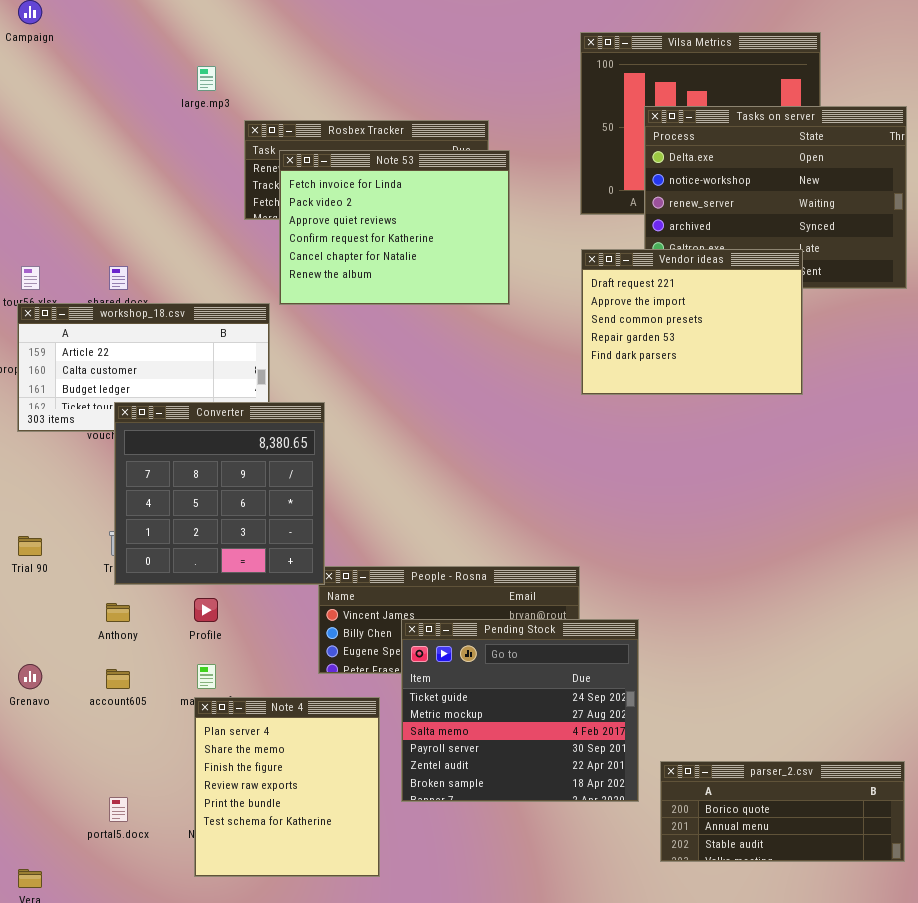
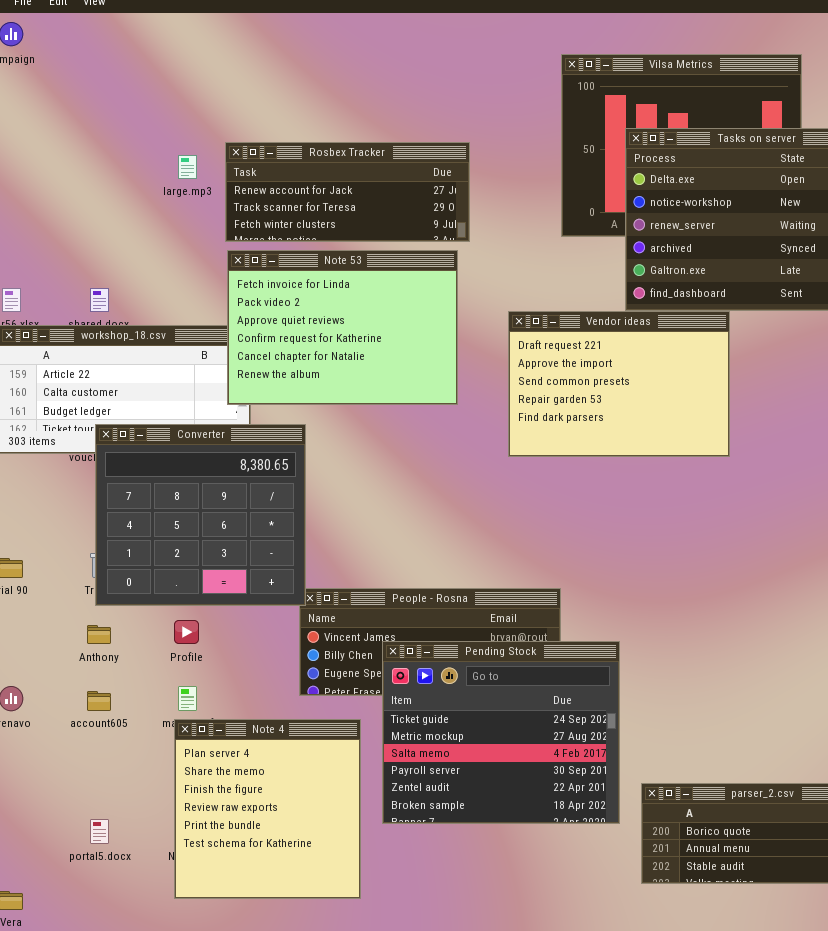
large.mp3: [197,66,216,91] -> [178,155,197,179], moved
Note 53: [279,150,510,305] -> [227,250,458,405], moved
Vendor ideas: [581,249,803,395] -> [508,311,730,457], moved

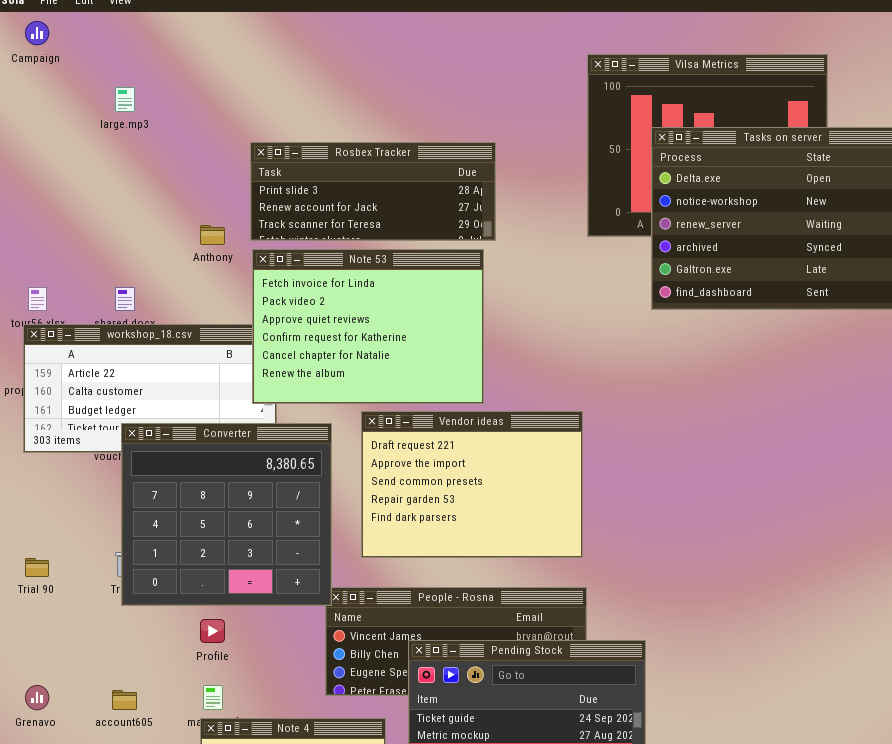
Rosbex Tracker: [225,142,470,242] -> [250,142,496,241], scrolled up 1 row
large.mp3: [178,155,197,179] -> [115,87,135,112], moved
Vendor ideas: [508,311,730,457] -> [361,411,583,558], moved
Anthony: [87,625,111,644] -> [200,225,225,245], moved

